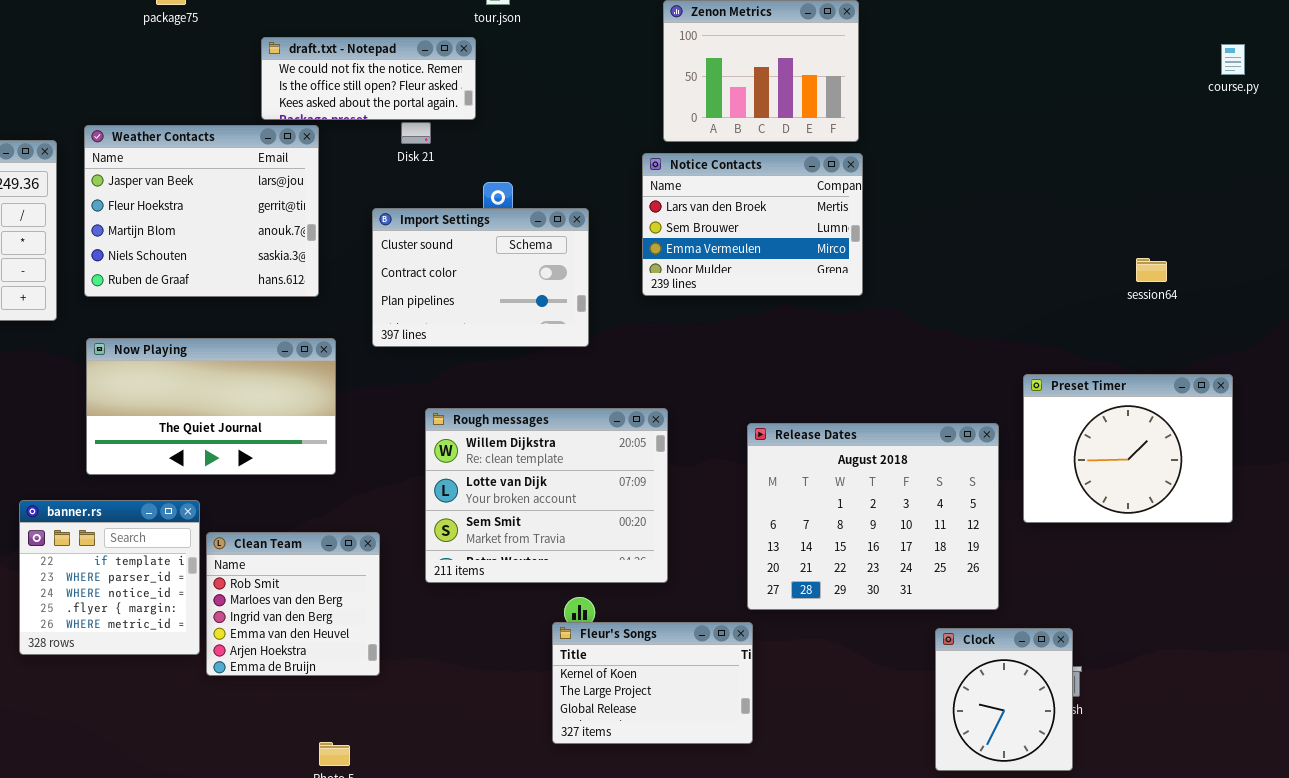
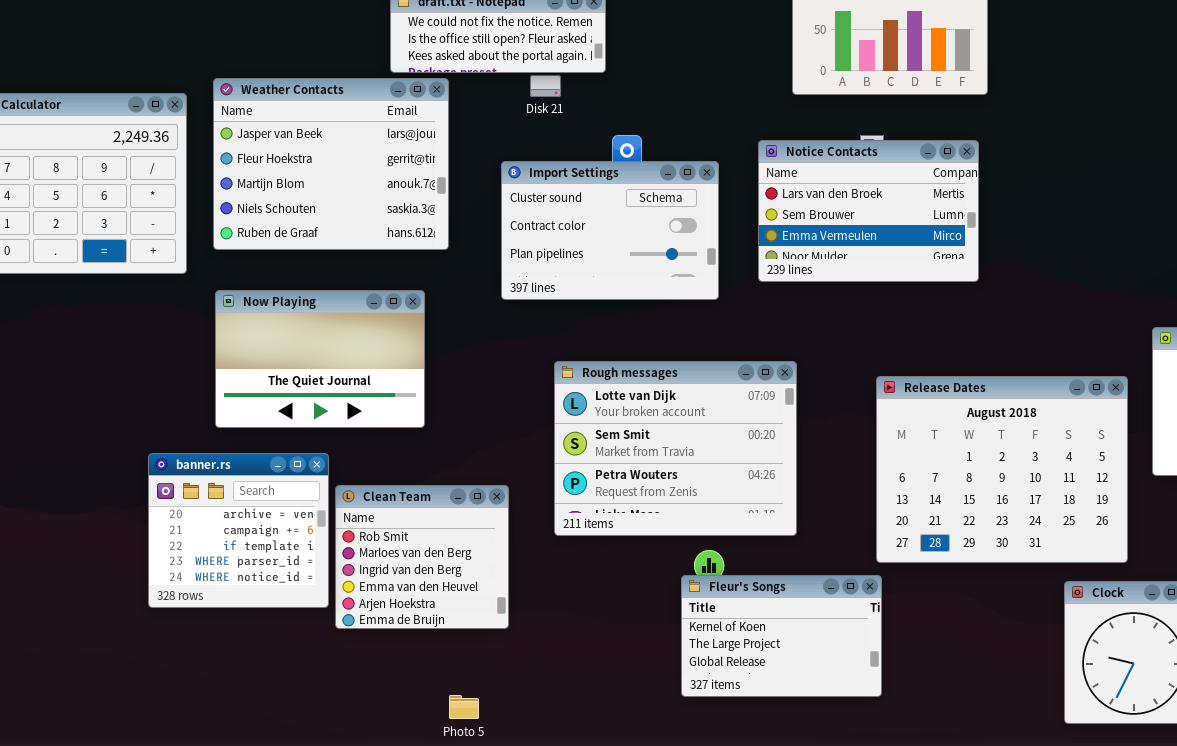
Notice Contacts: [642,153,863,296] -> [758,140,979,282], moved
Now Playing: [86,338,336,475] -> [215,290,425,428], resized
Rough messages: [425,408,668,583] -> [554,361,797,536], scrolled down 1 row
banner.rs: [19,500,200,655] -> [148,453,329,608], scrolled up 2 rows

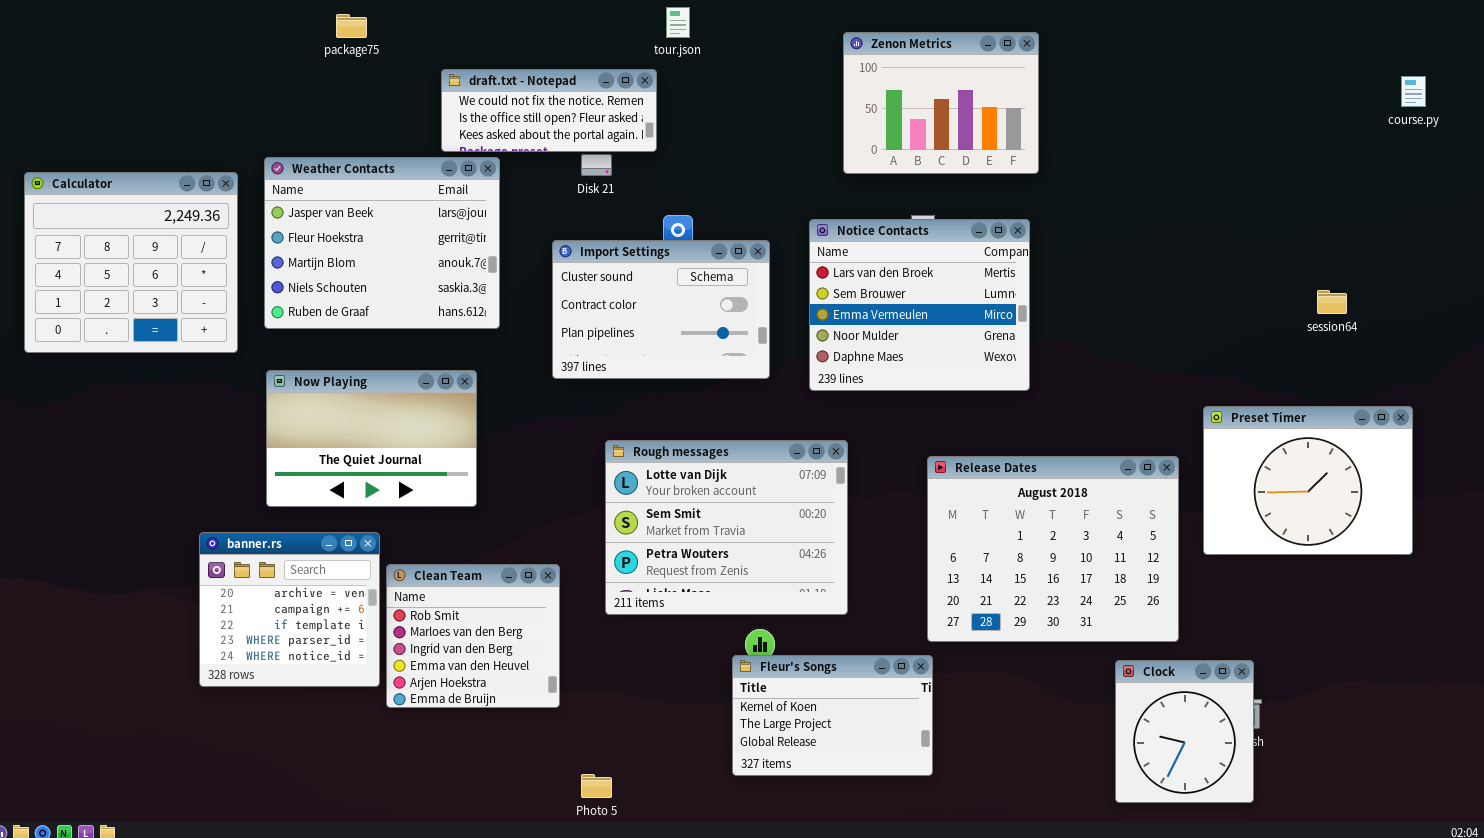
Notice Contacts: [758,140,979,282] -> [809,219,1030,391], resized
Photo 5: [449,695,479,719] -> [581,774,612,798], moved

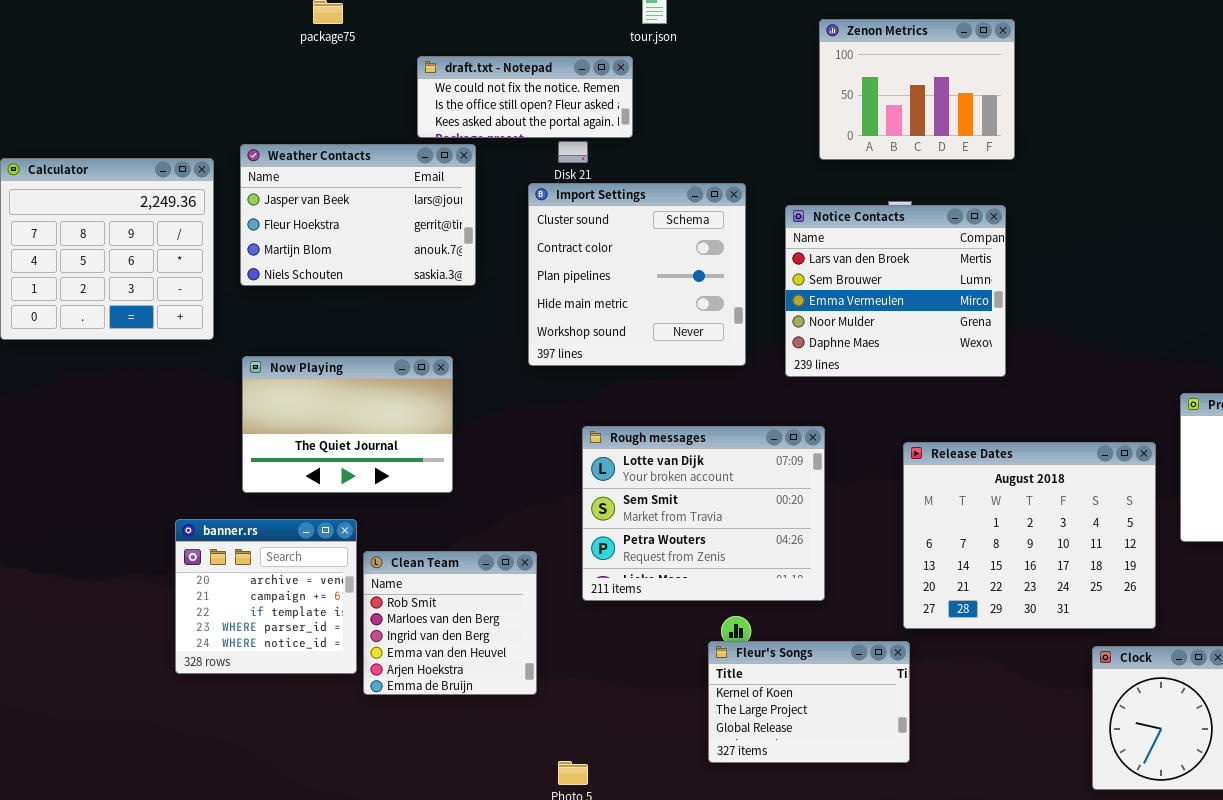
Weather Contacts: [264,157,500,329] -> [240,144,476,286], resized
Import Settings: [552,240,770,379] -> [528,183,746,366], resized

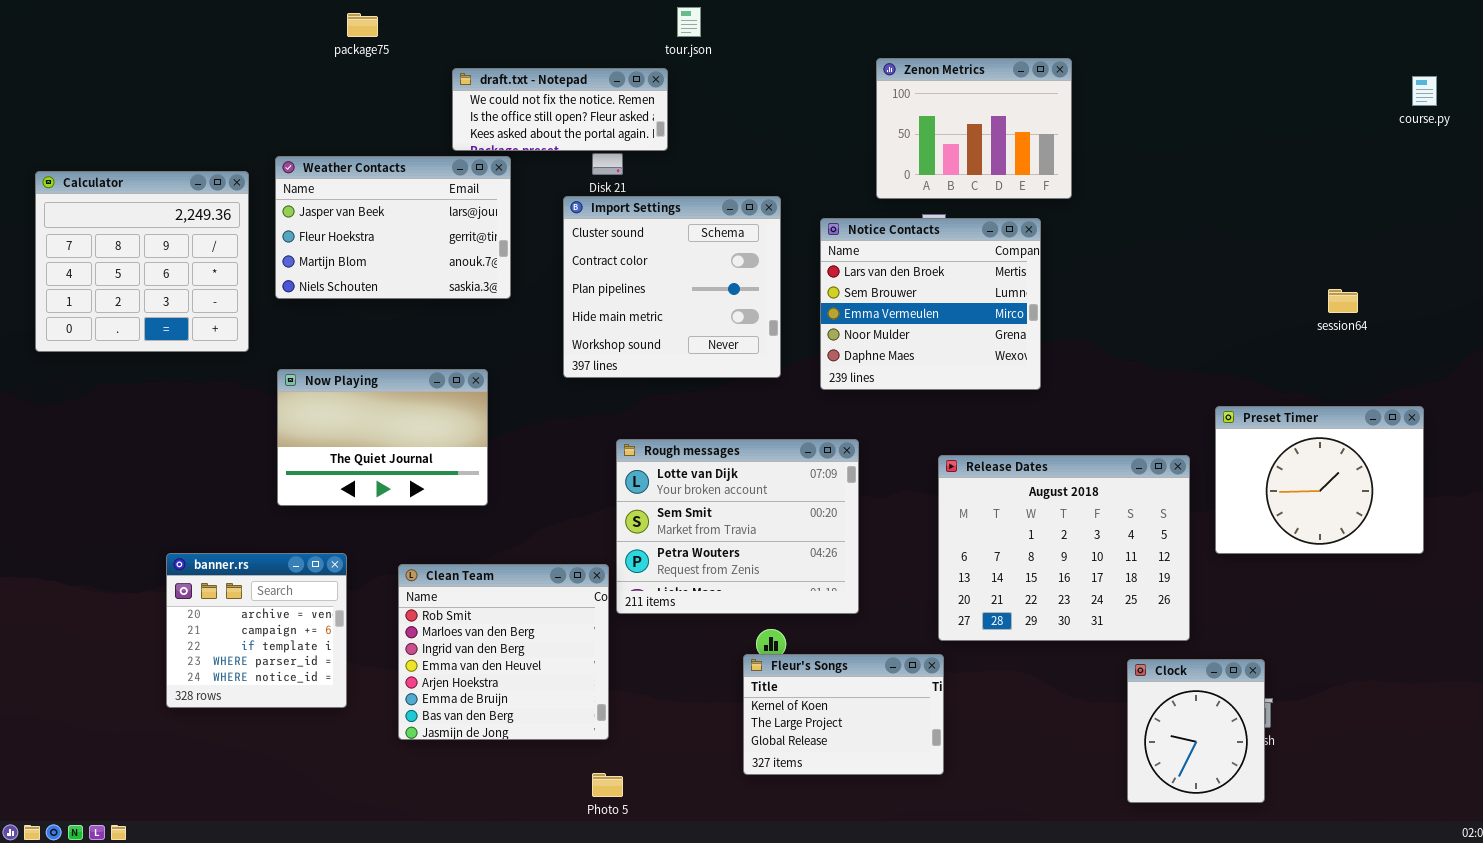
Zenon Metrics: [819,19,1015,160] -> [876,58,1072,199], moved
banner.rs: [175,519,357,674] -> [166,553,347,708], moved
Clean Team: [363,551,537,695] -> [398,564,609,740], resized

